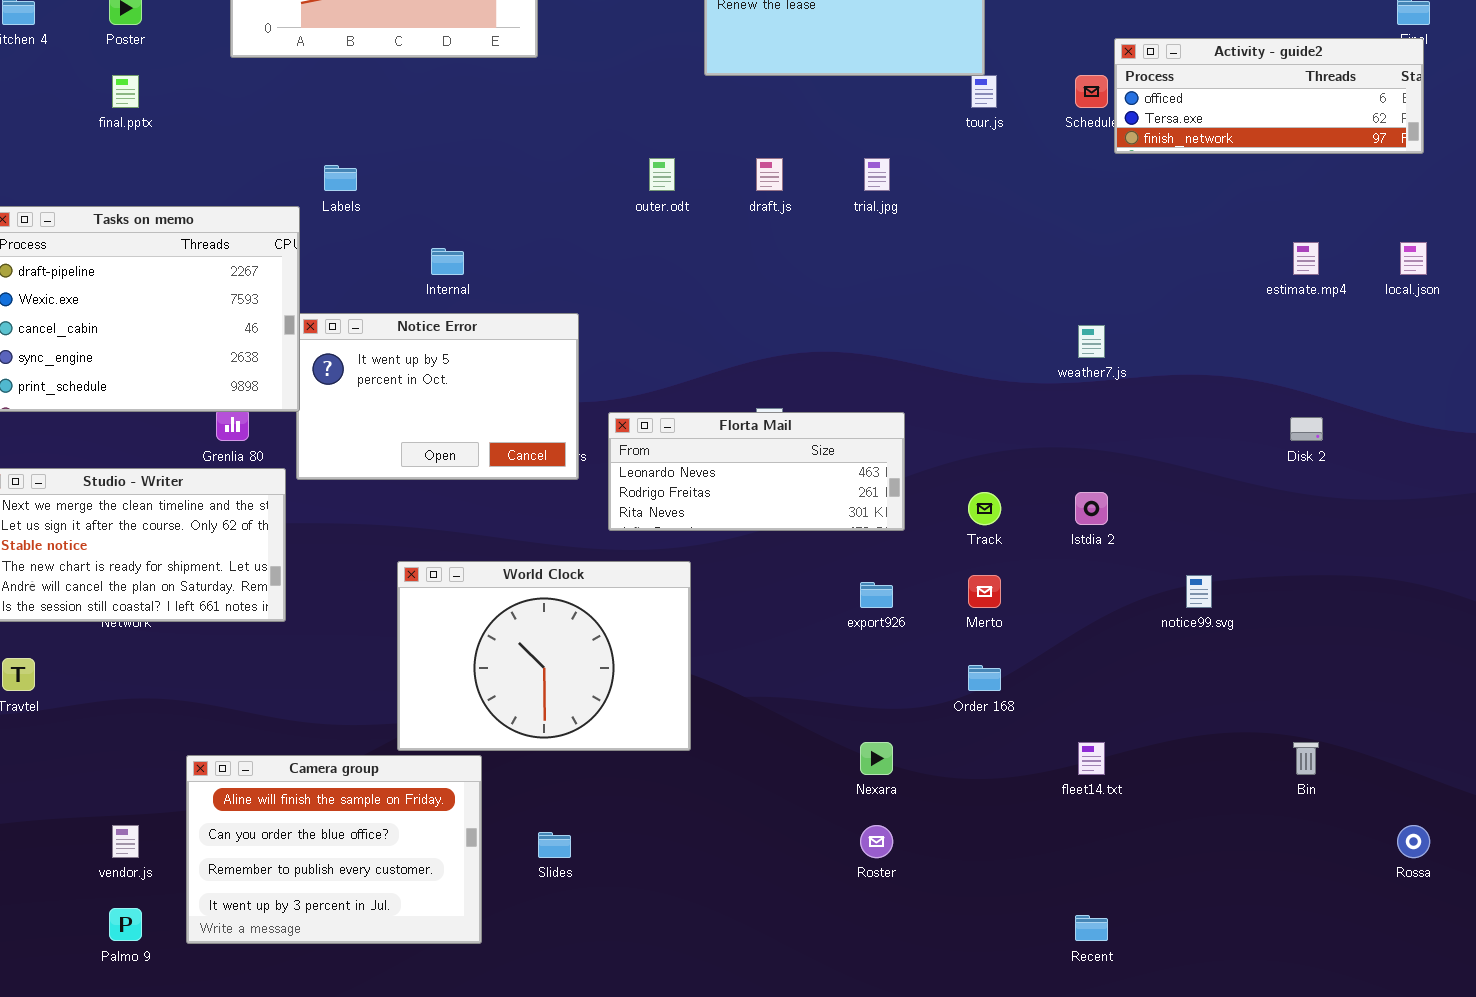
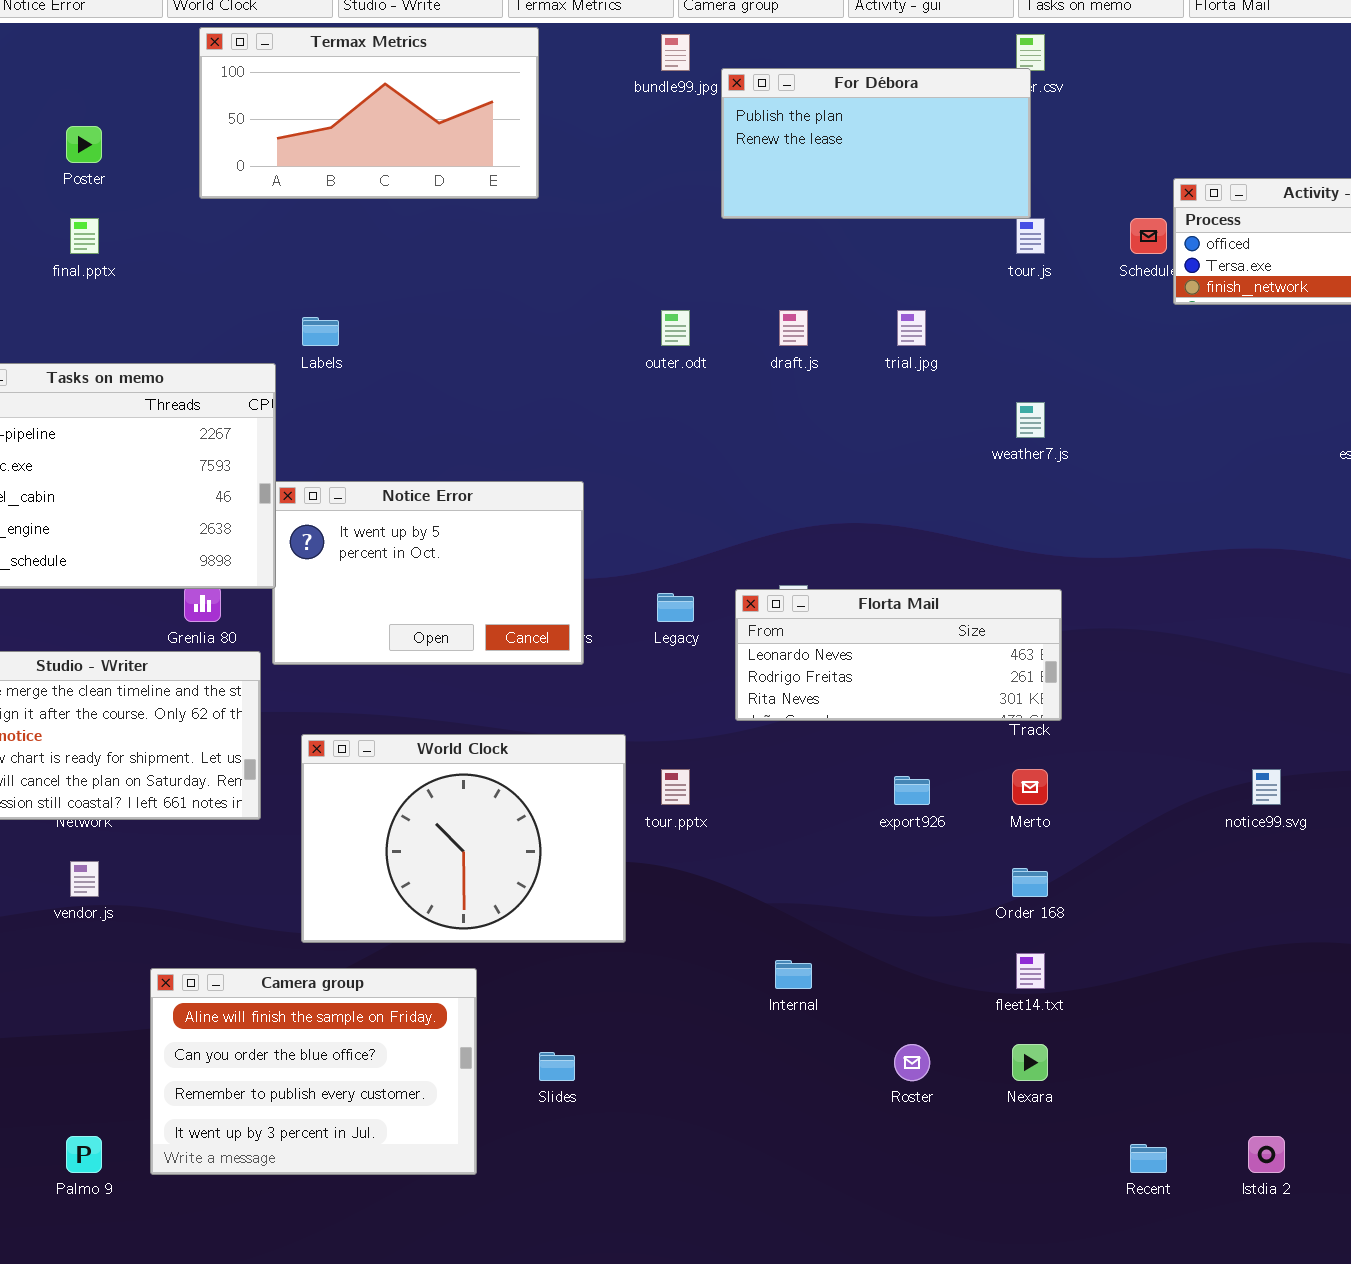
Internal: [431,248,464,275] -> [775,960,812,989], moved
weather7.js: [1078,325,1105,358] -> [1016,402,1045,438], moved
Florta Mail: [608,412,905,531] -> [735,589,1062,721], moved
Istdia 2: [1075,492,1108,525] -> [1248,1136,1285,1173], moved
World Clock: [397,561,691,751] -> [301,734,626,943], moved
Nexara: [860,742,893,775] -> [1012,1044,1048,1081], moved
fleet14.txt: [1078,742,1105,775] -> [1016,953,1045,989], moved
vendor.js: [112,825,139,858] -> [70,861,99,897], moved

